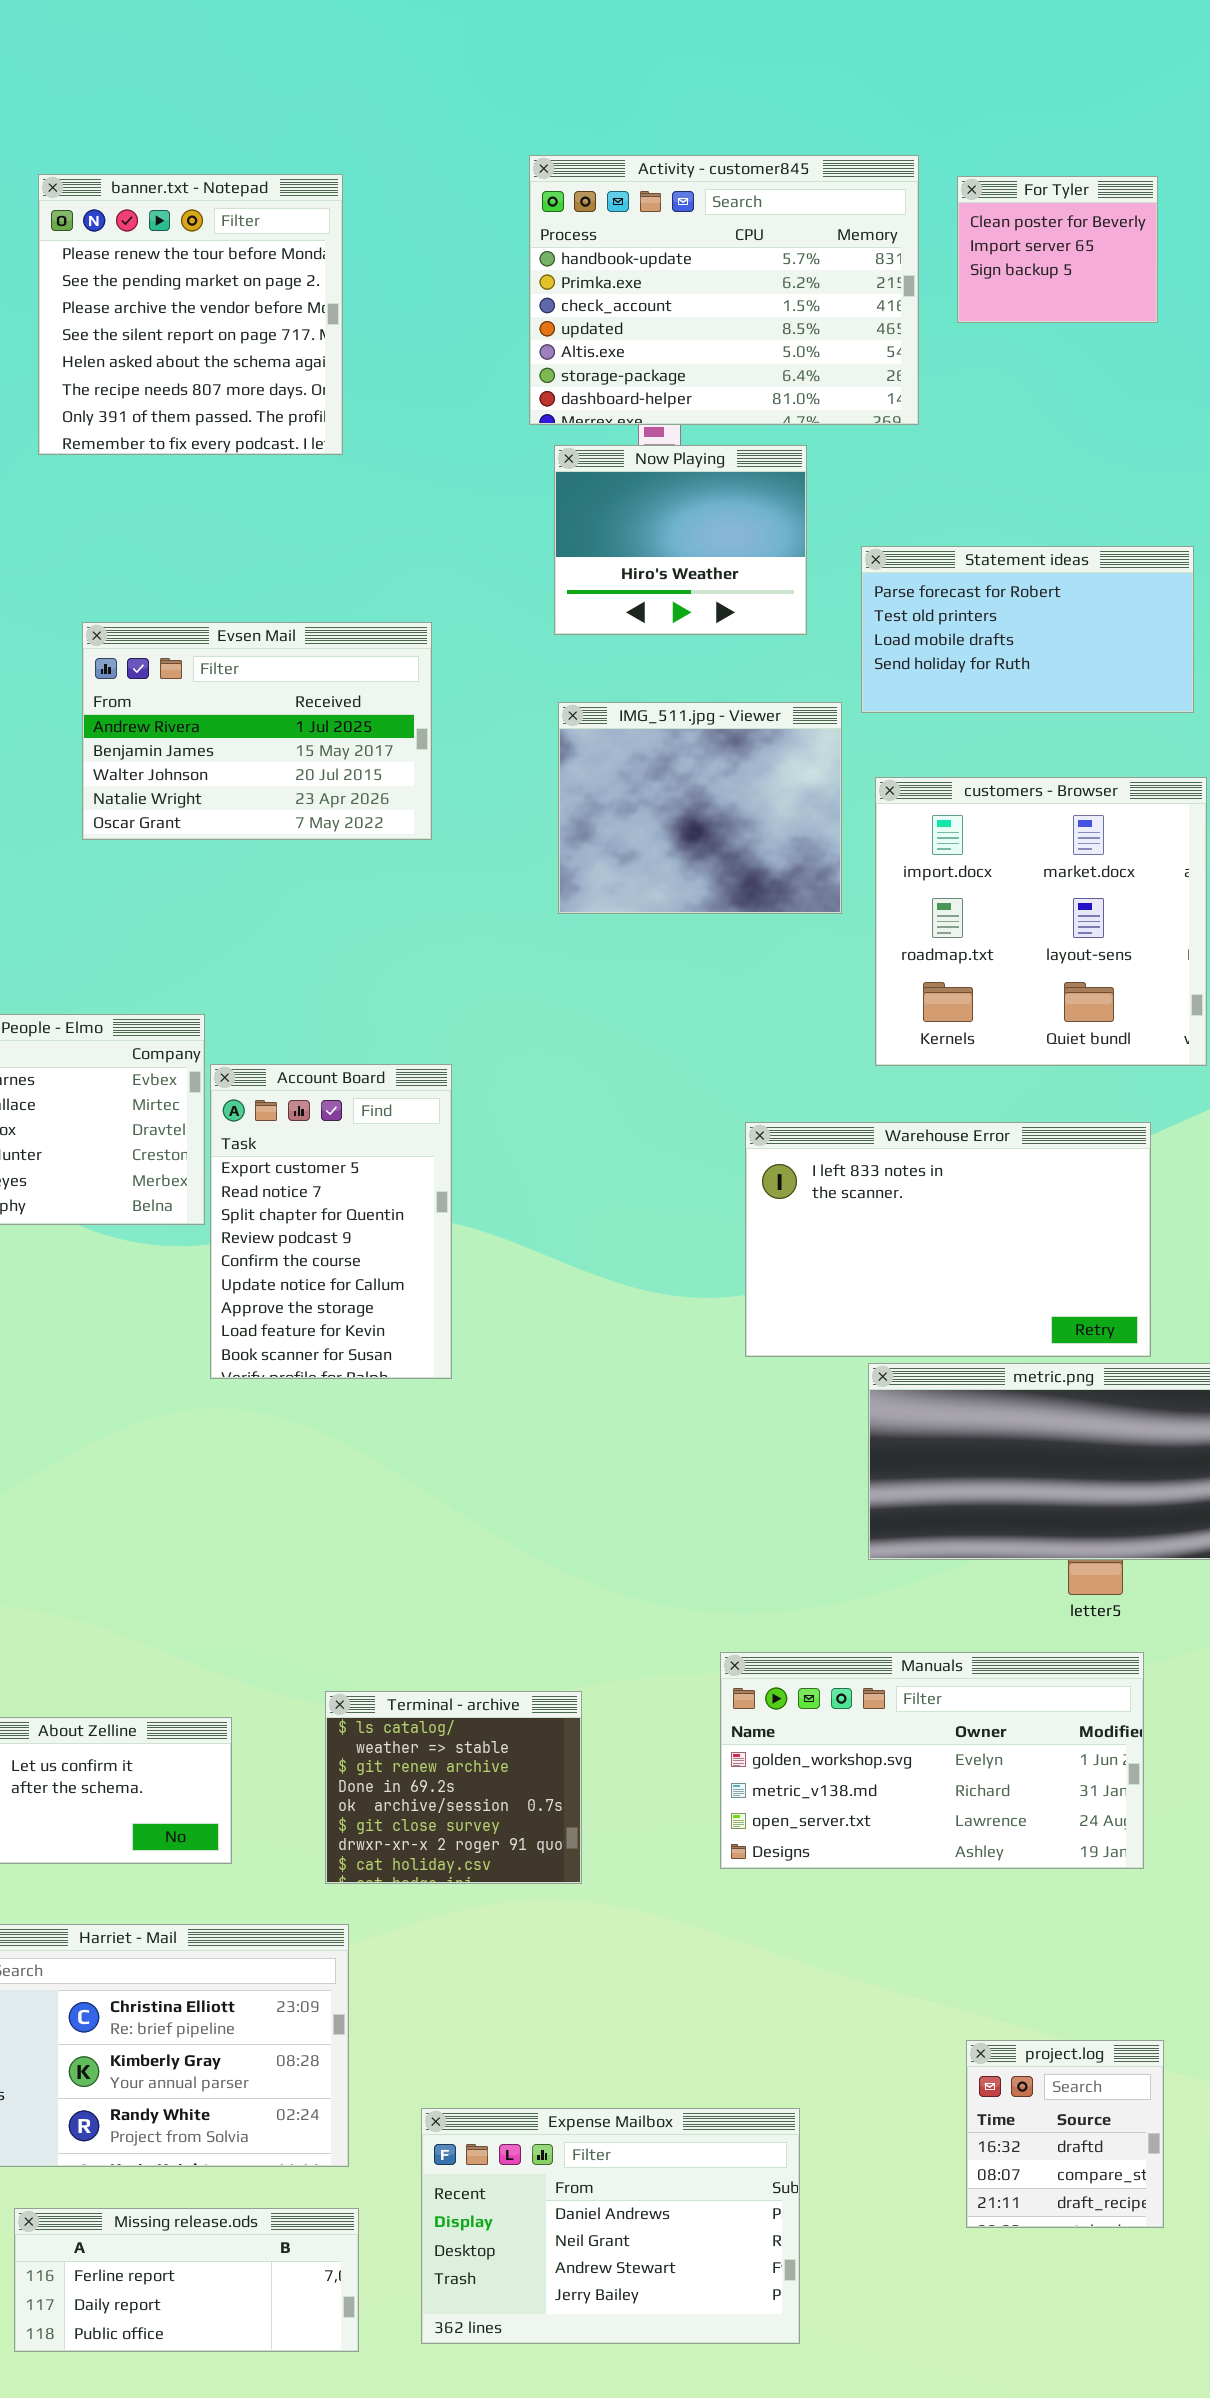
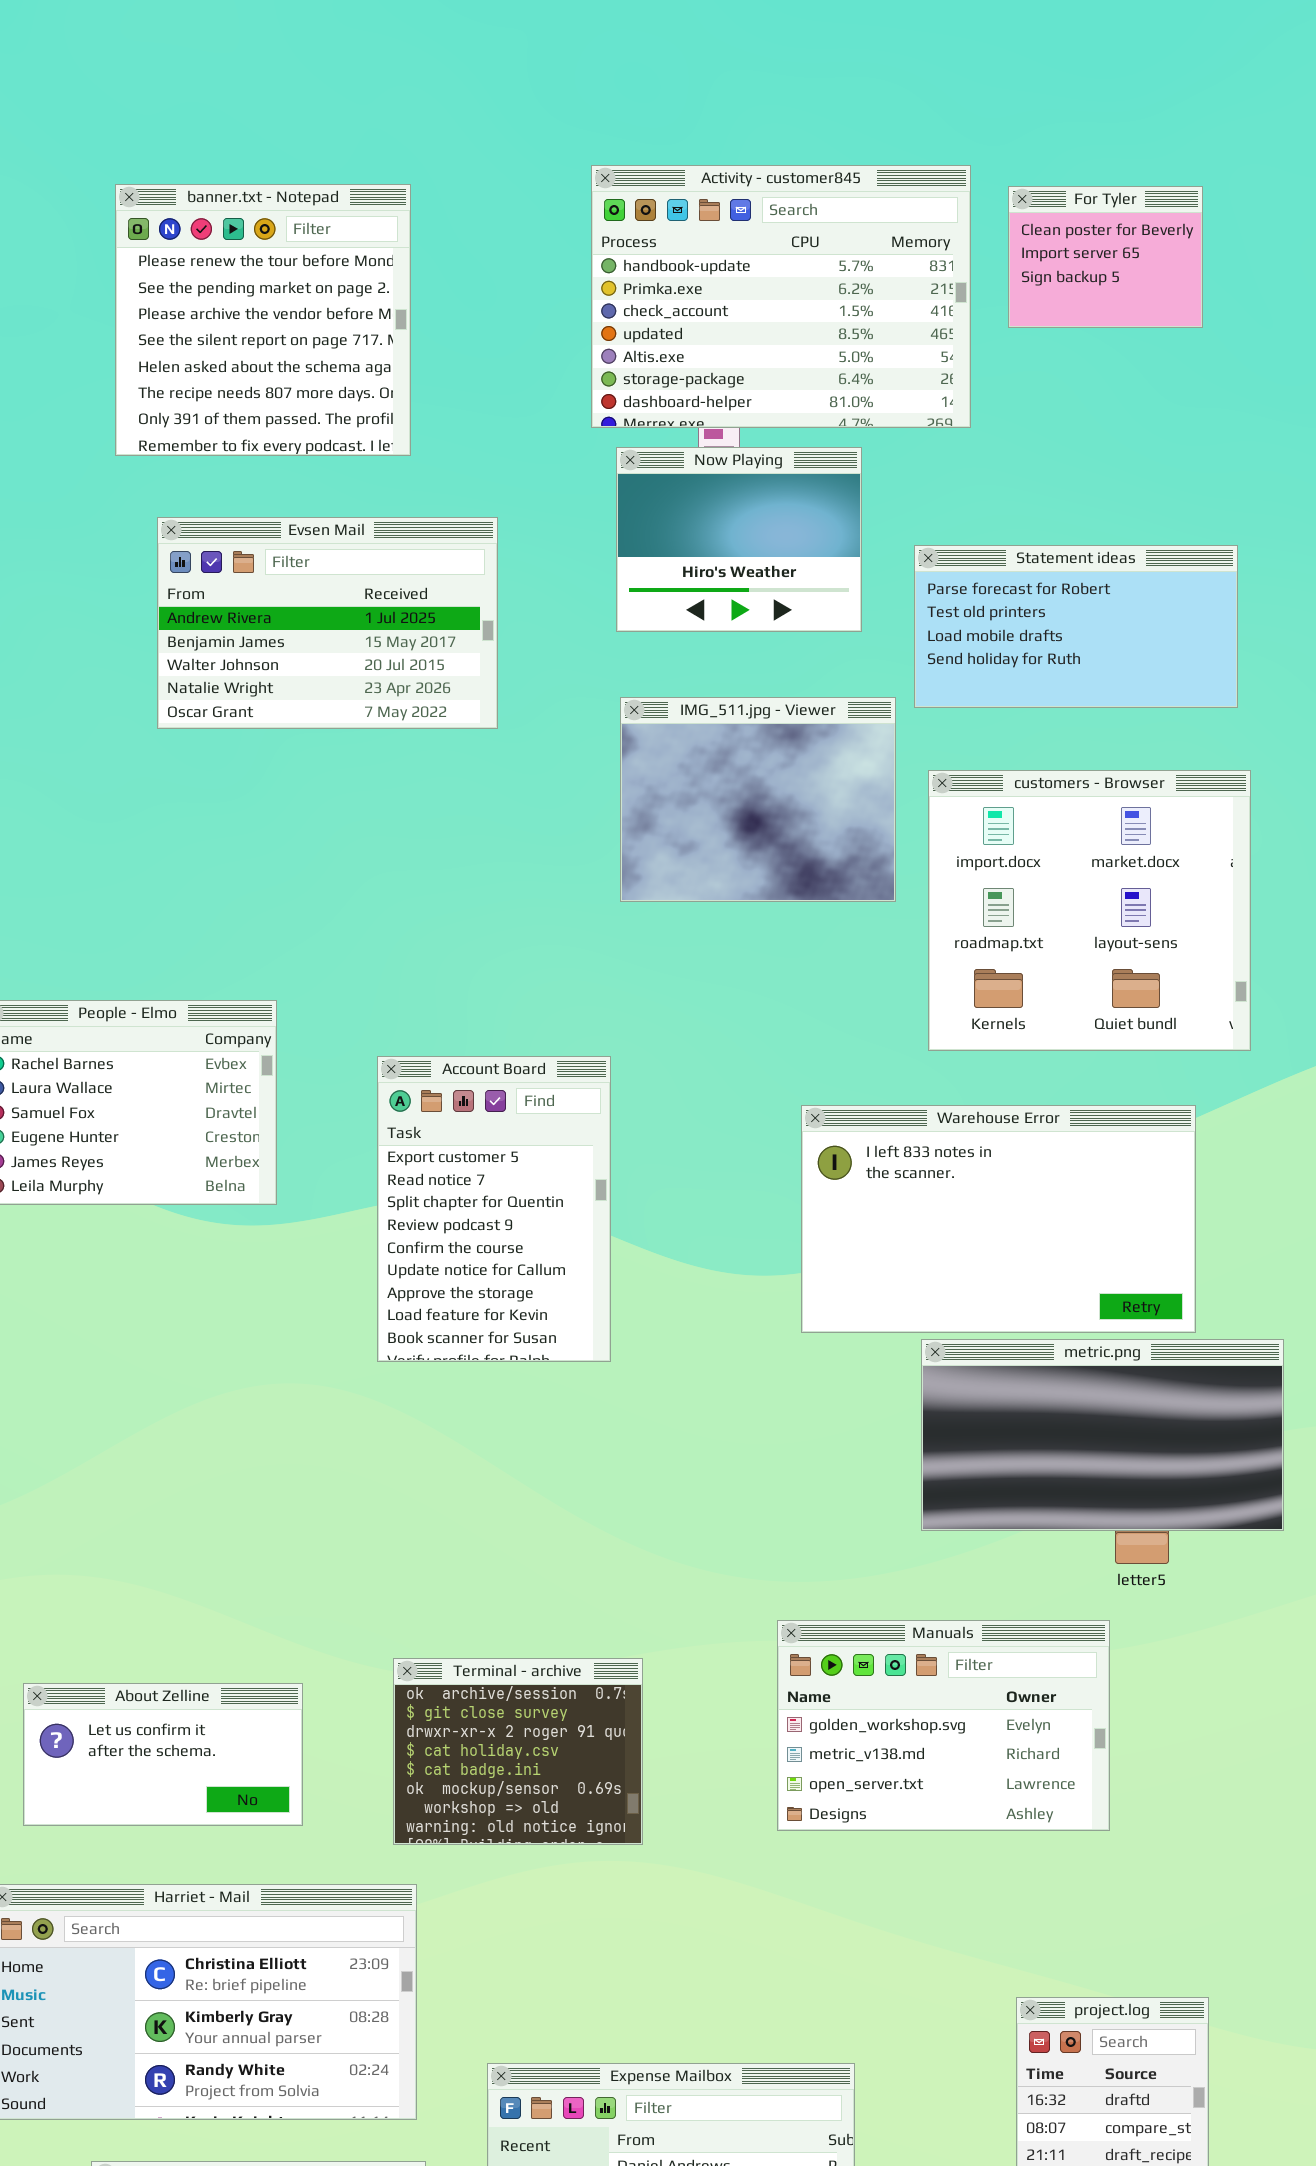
Evsen Mail: [82,622,432,840] -> [157,517,498,729], moved
Account Board: [210,1064,452,1379] -> [377,1056,611,1362], moved
Manuals: [720,1652,1144,1869] -> [777,1620,1110,1831], resized
Terminal - archive: [325,1691,582,1884] -> [393,1658,643,1845], scrolled down 4 rows

